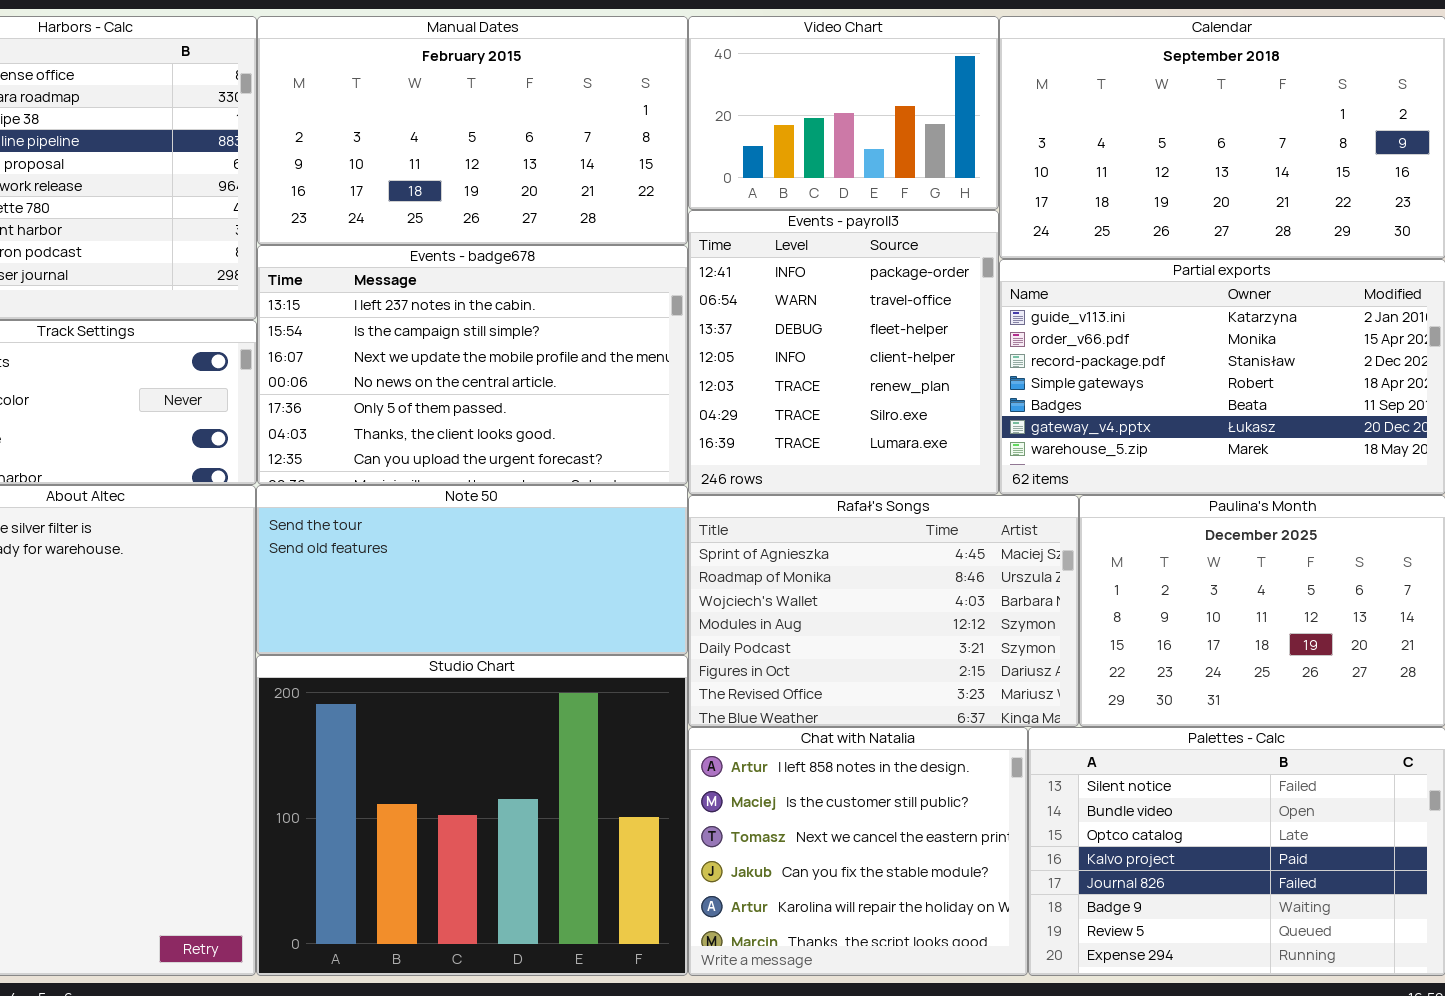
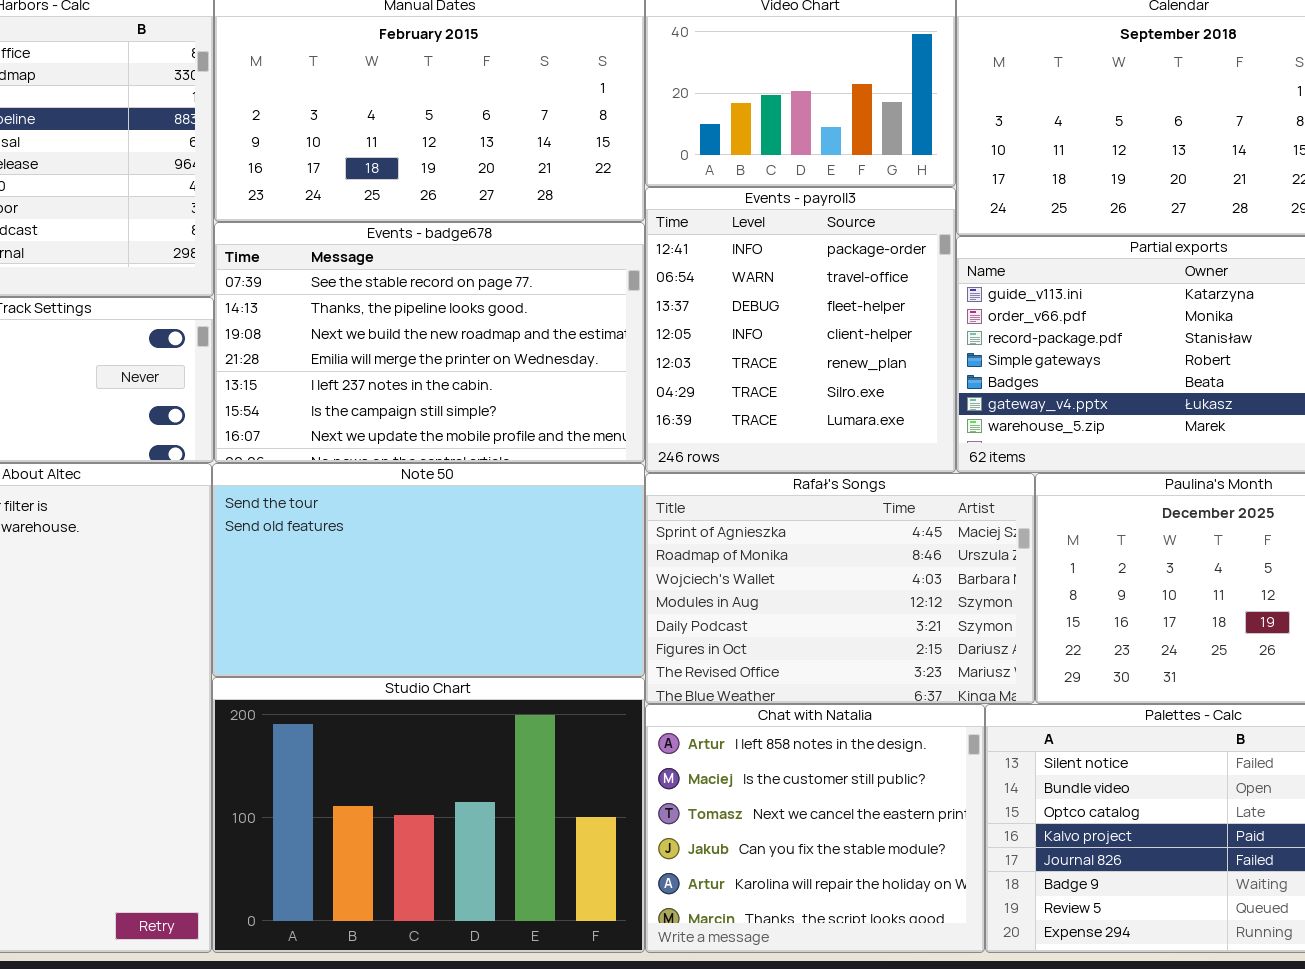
Events - badge678: [257,245,688,485] -> [214,222,645,463], scrolled up 4 rows
Note 50: [256,485,688,655] -> [212,463,645,677], resized
Studio Chart: [256,655,688,976] -> [212,677,645,953], resized

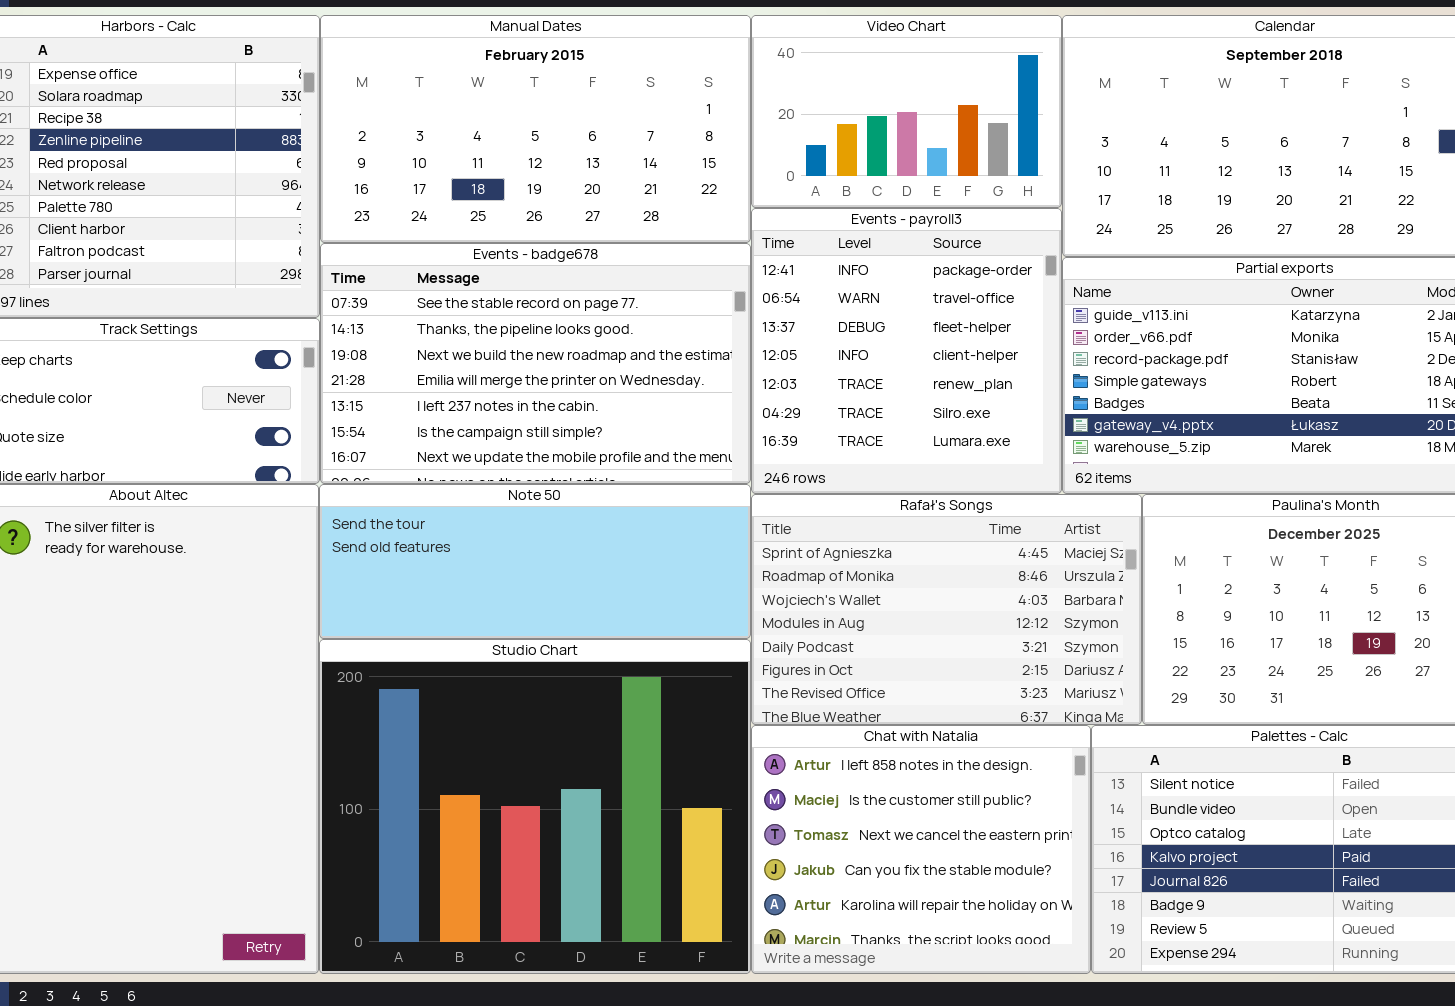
Note 50: [212,463,645,677] -> [319,484,751,639], resized
Studio Chart: [212,677,645,953] -> [319,639,751,974], resized

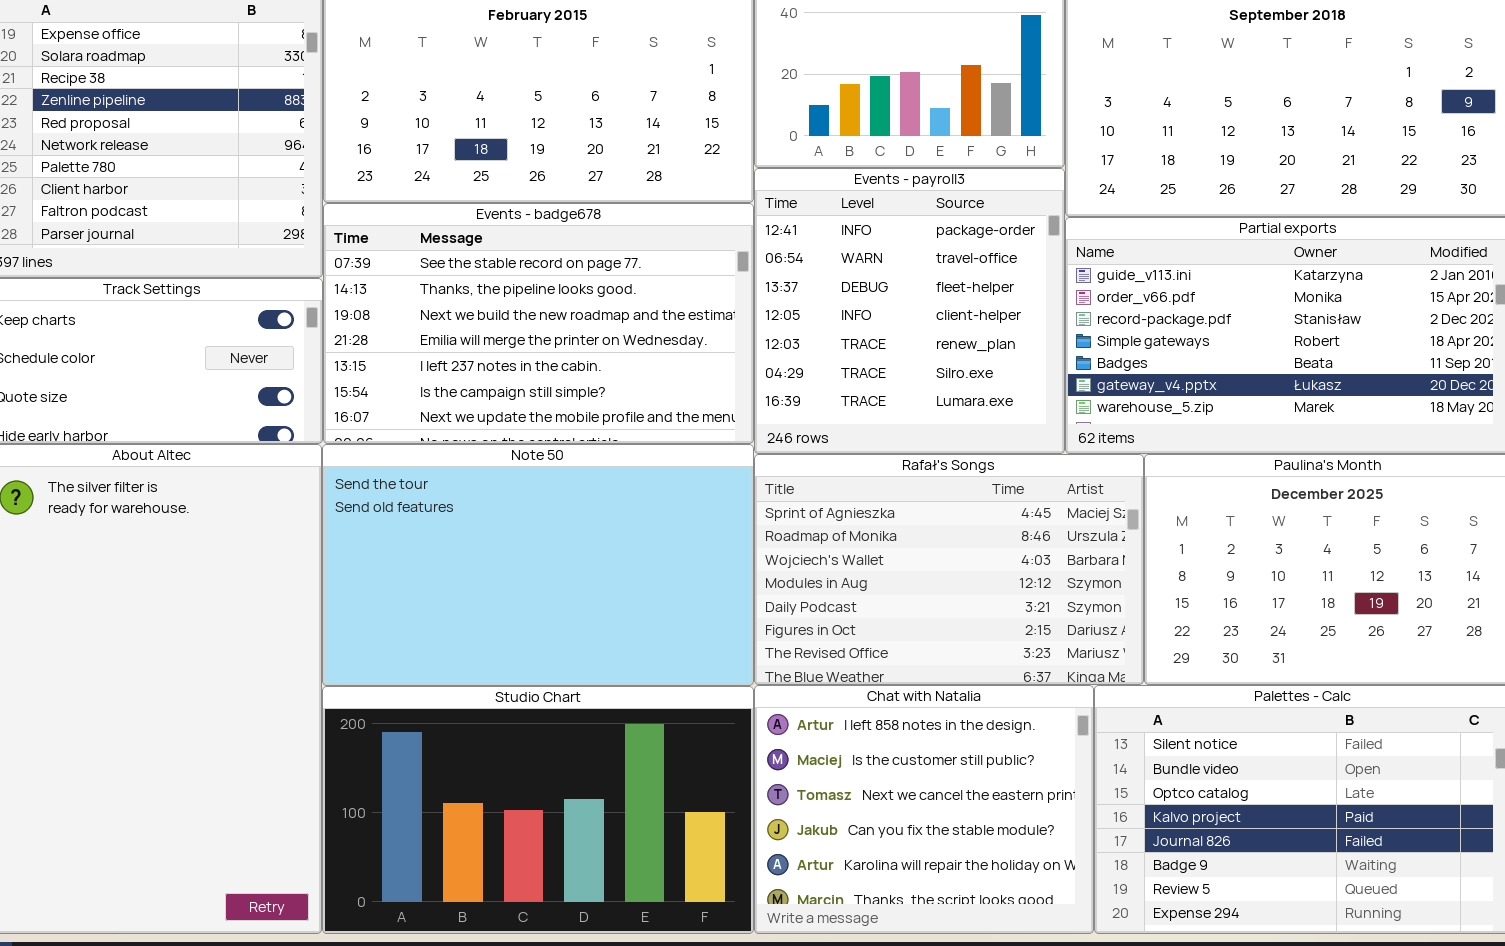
Note 50: [319,484,751,639] -> [322,444,754,686], resized
Studio Chart: [319,639,751,974] -> [322,686,754,934], resized

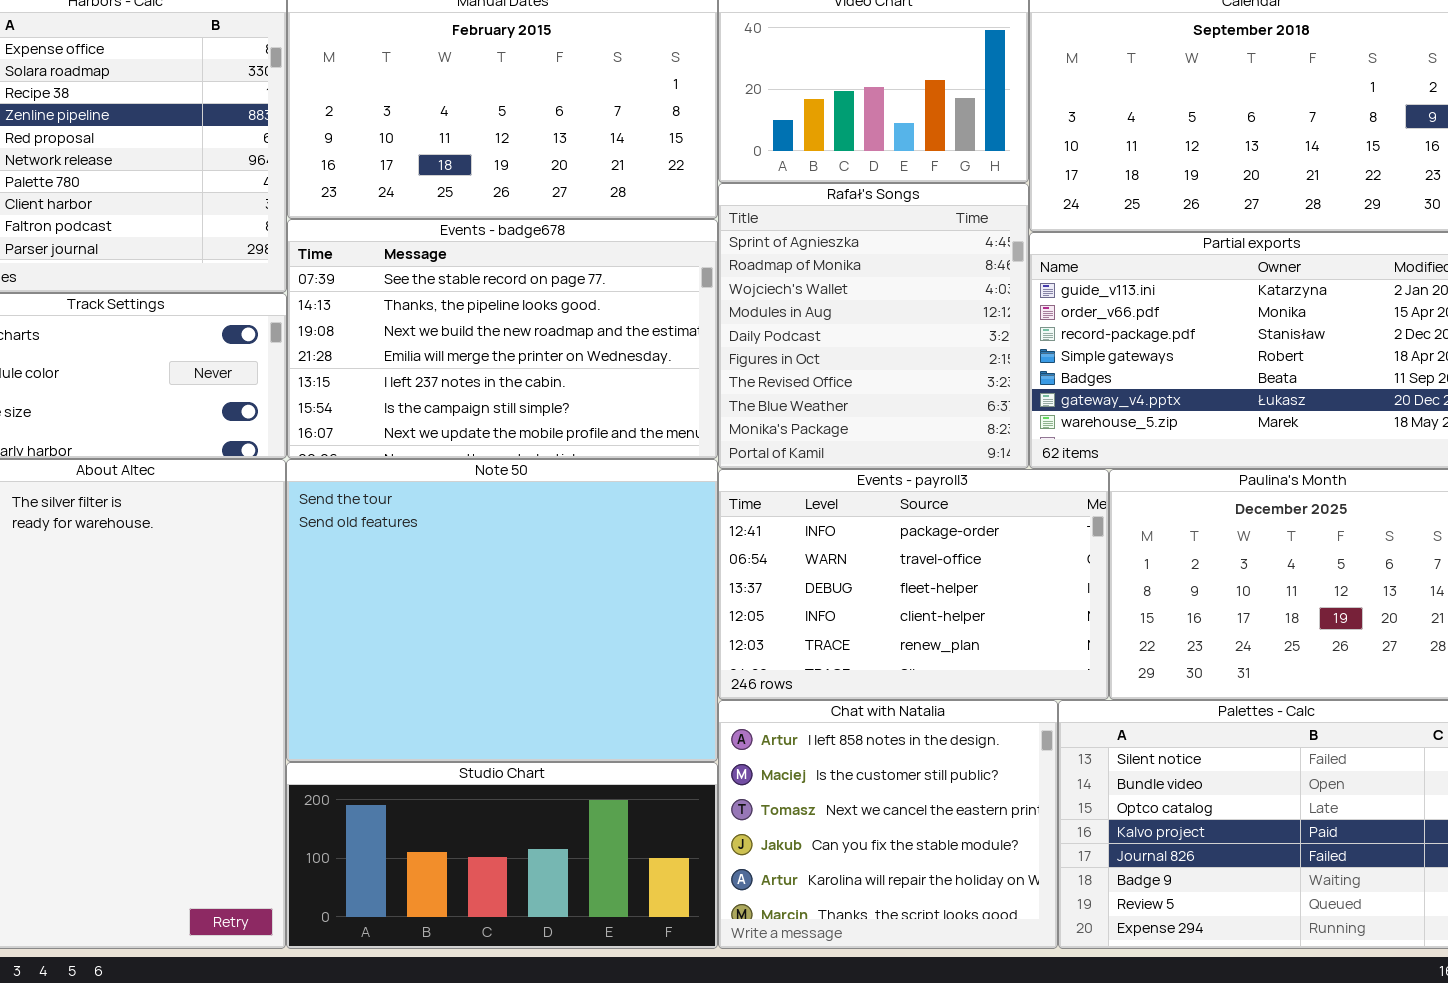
Events - payroll3: [754,168,1065,454] -> [718,469,1109,700], moved, resized
Note 50: [322,444,754,686] -> [286,459,718,762], resized
Rafał's Songs: [754,454,1144,685] -> [718,183,1029,469], moved, resized
Studio Chart: [322,686,754,934] -> [286,762,718,949], resized

